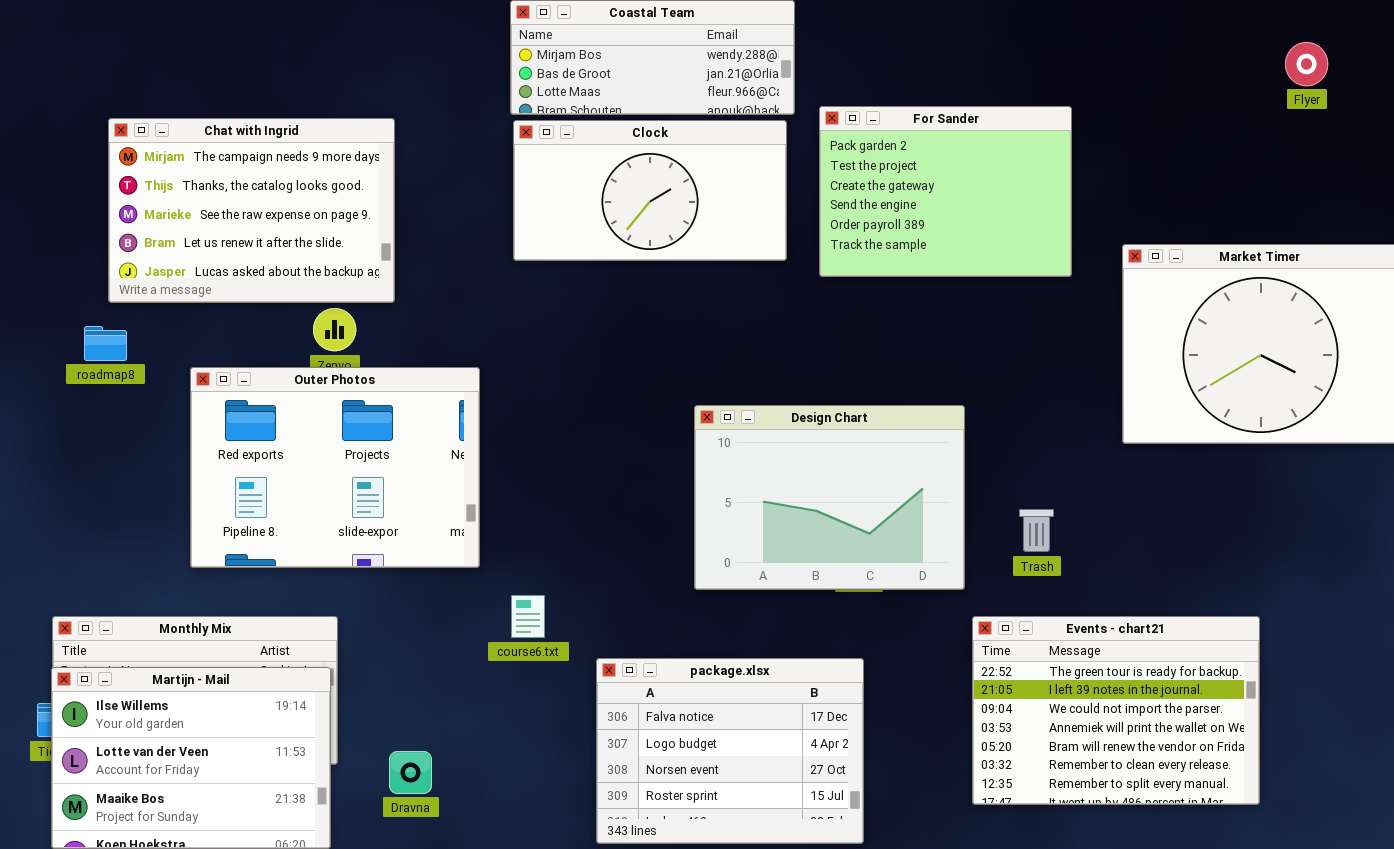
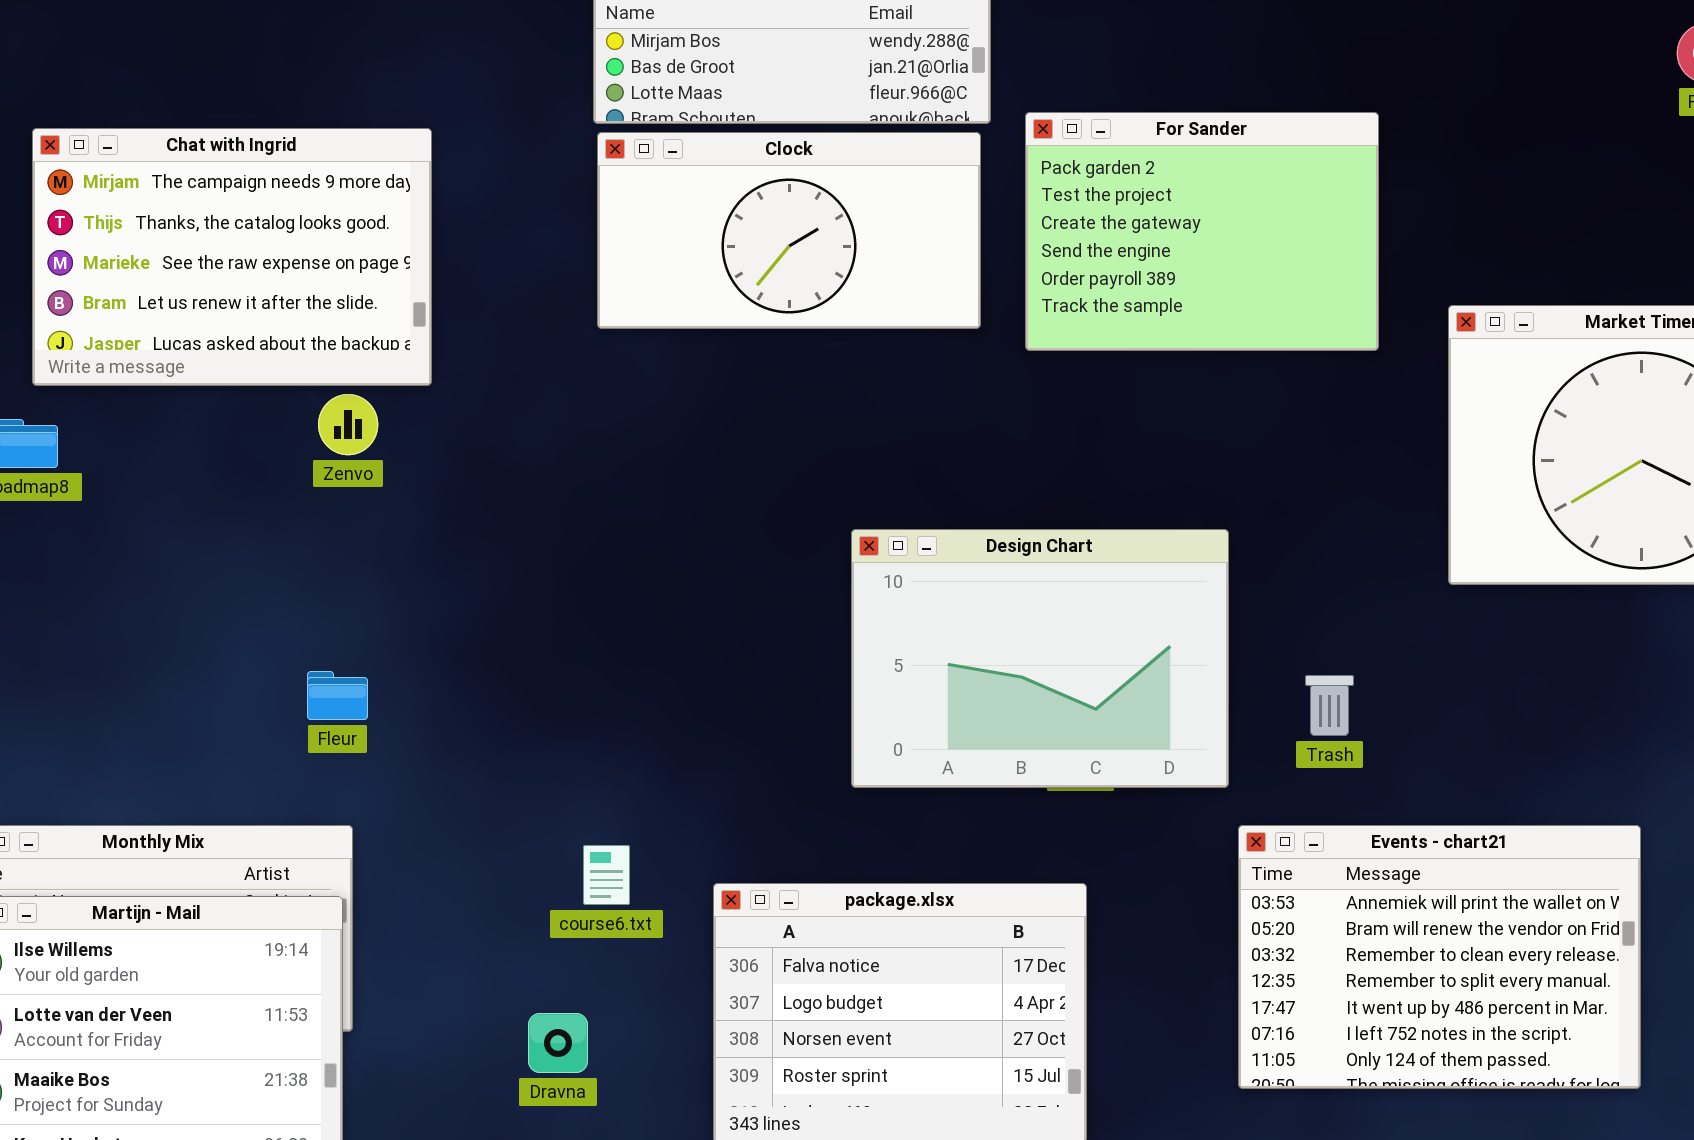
Outer Photos: [190,367,480,568] -> none, closed
course6.txt: [511,595,545,638] -> [583,845,630,905], moved
Events - chart21: [972,616,1260,805] -> [1238,825,1641,1089], scrolled down 3 rows
Dravna: [389,751,432,794] -> [528,1013,588,1073], moved

